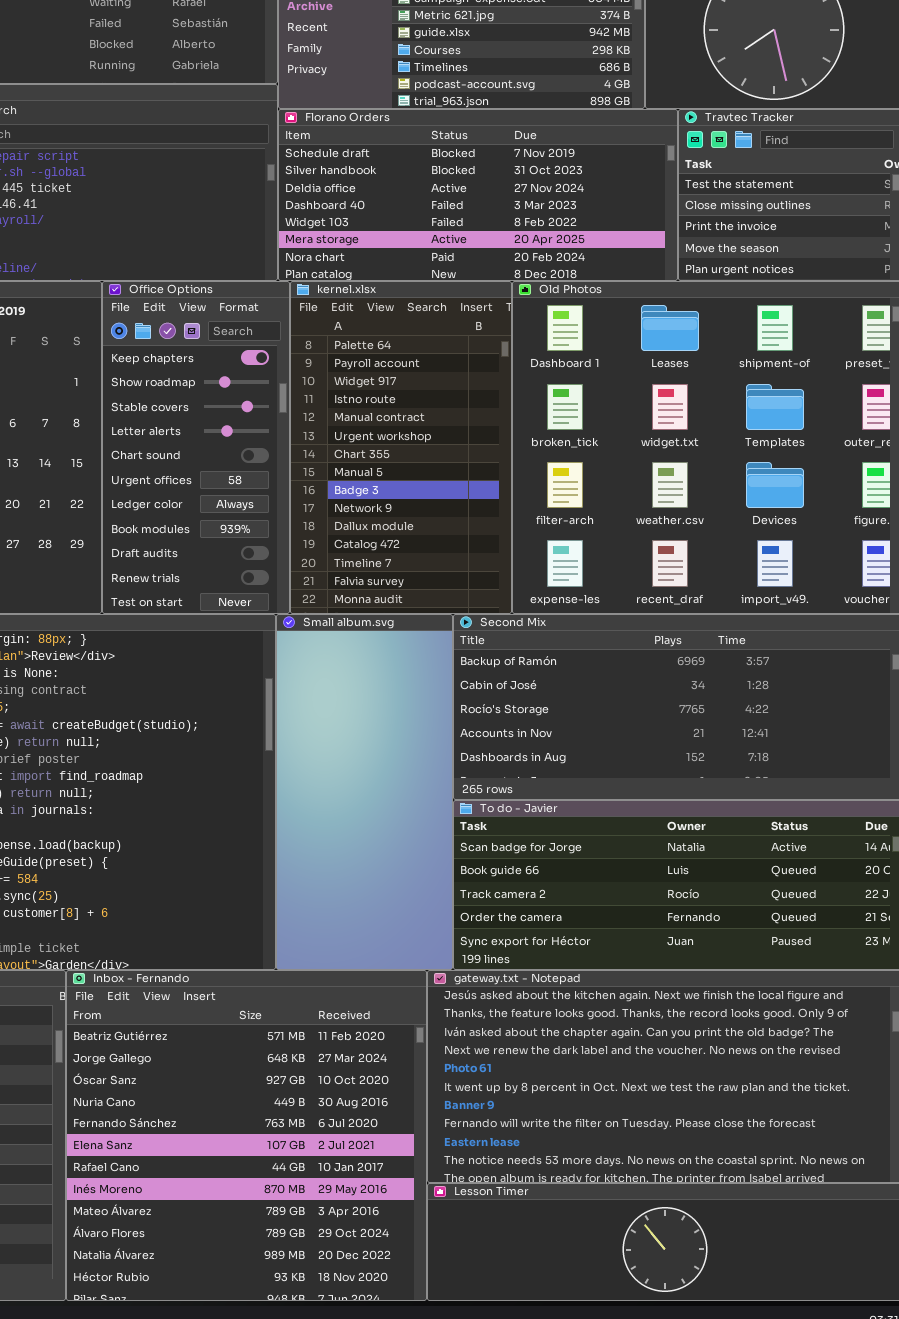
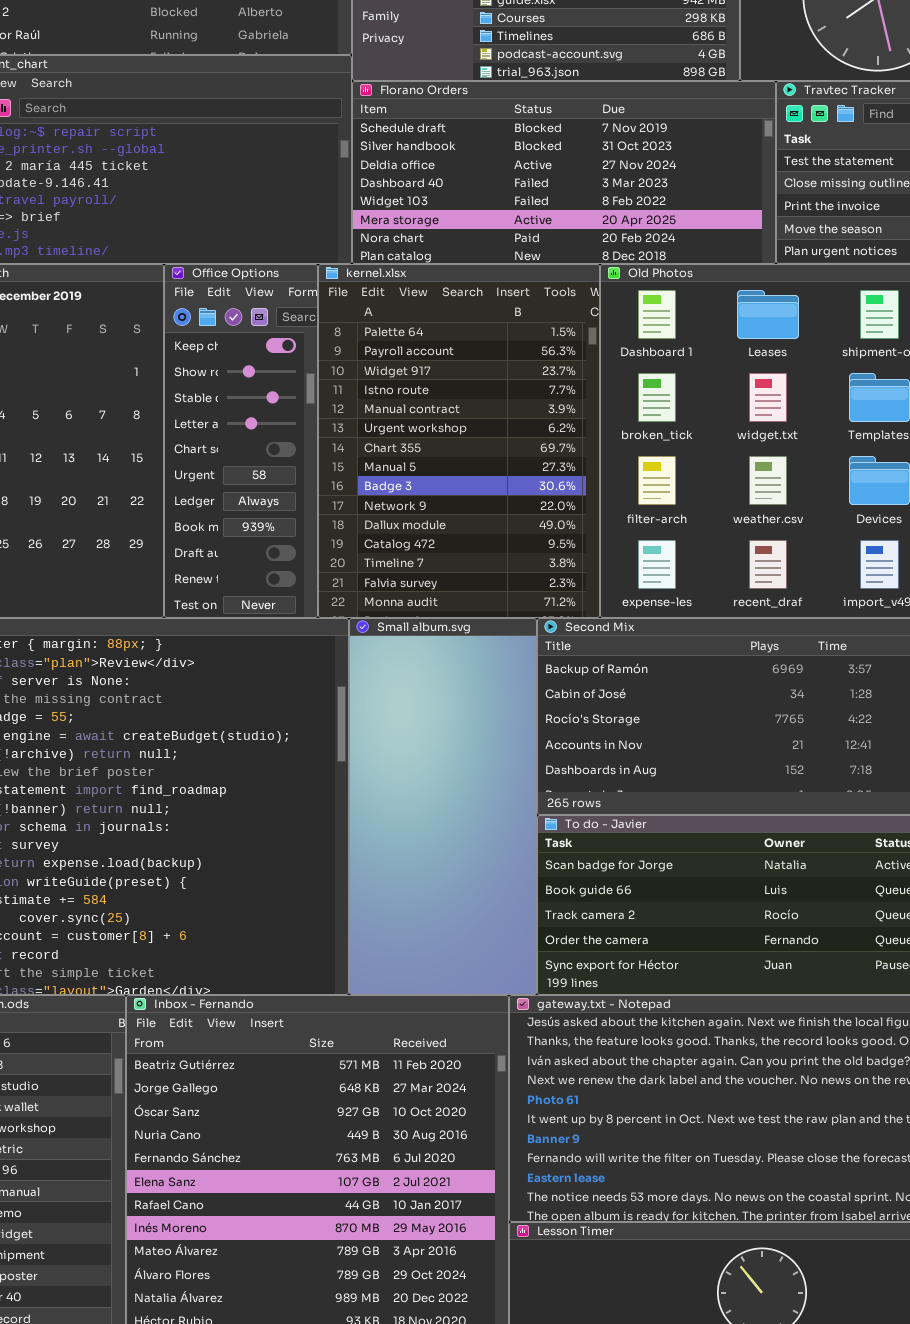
Office Options: [102,281,290,614] -> [164,264,318,618], resized
kernel.xlsx: [290,281,512,614] -> [318,264,600,618], resized

